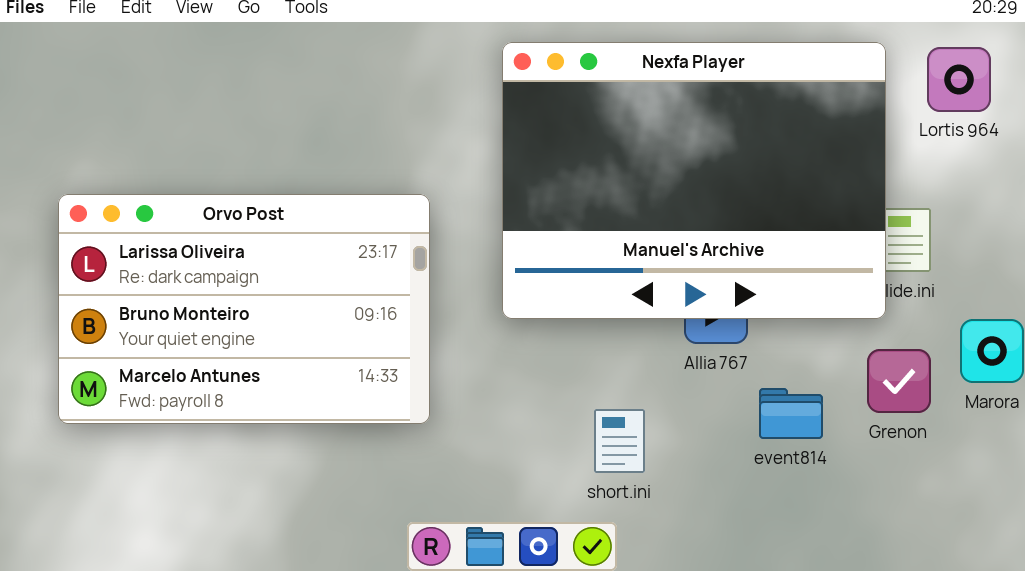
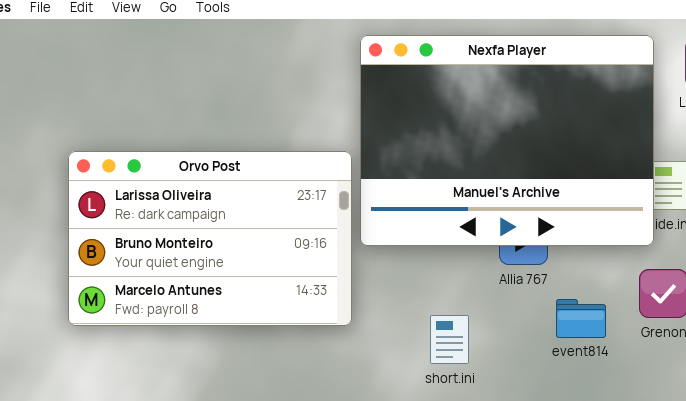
Orvo Post: [58,194,430,424] -> [68,151,352,326], moved

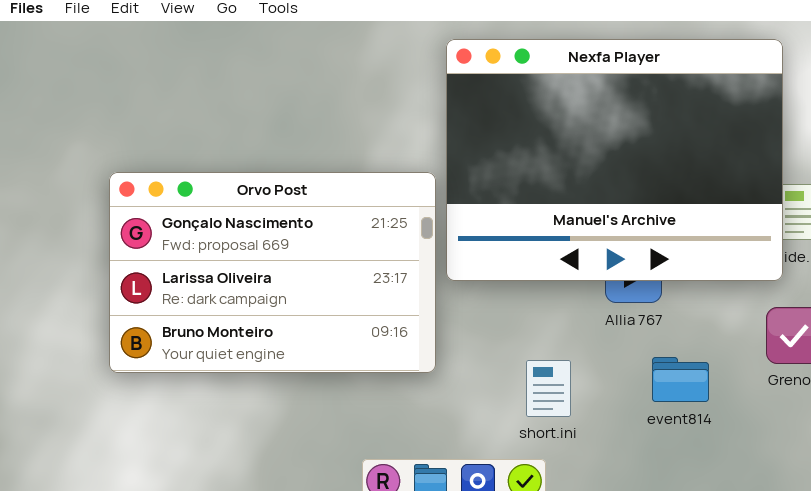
Orvo Post: [68,151,352,326] -> [109,172,436,373], scrolled up 1 row
event814: [556,299,606,338] -> [652,357,709,402], moved

